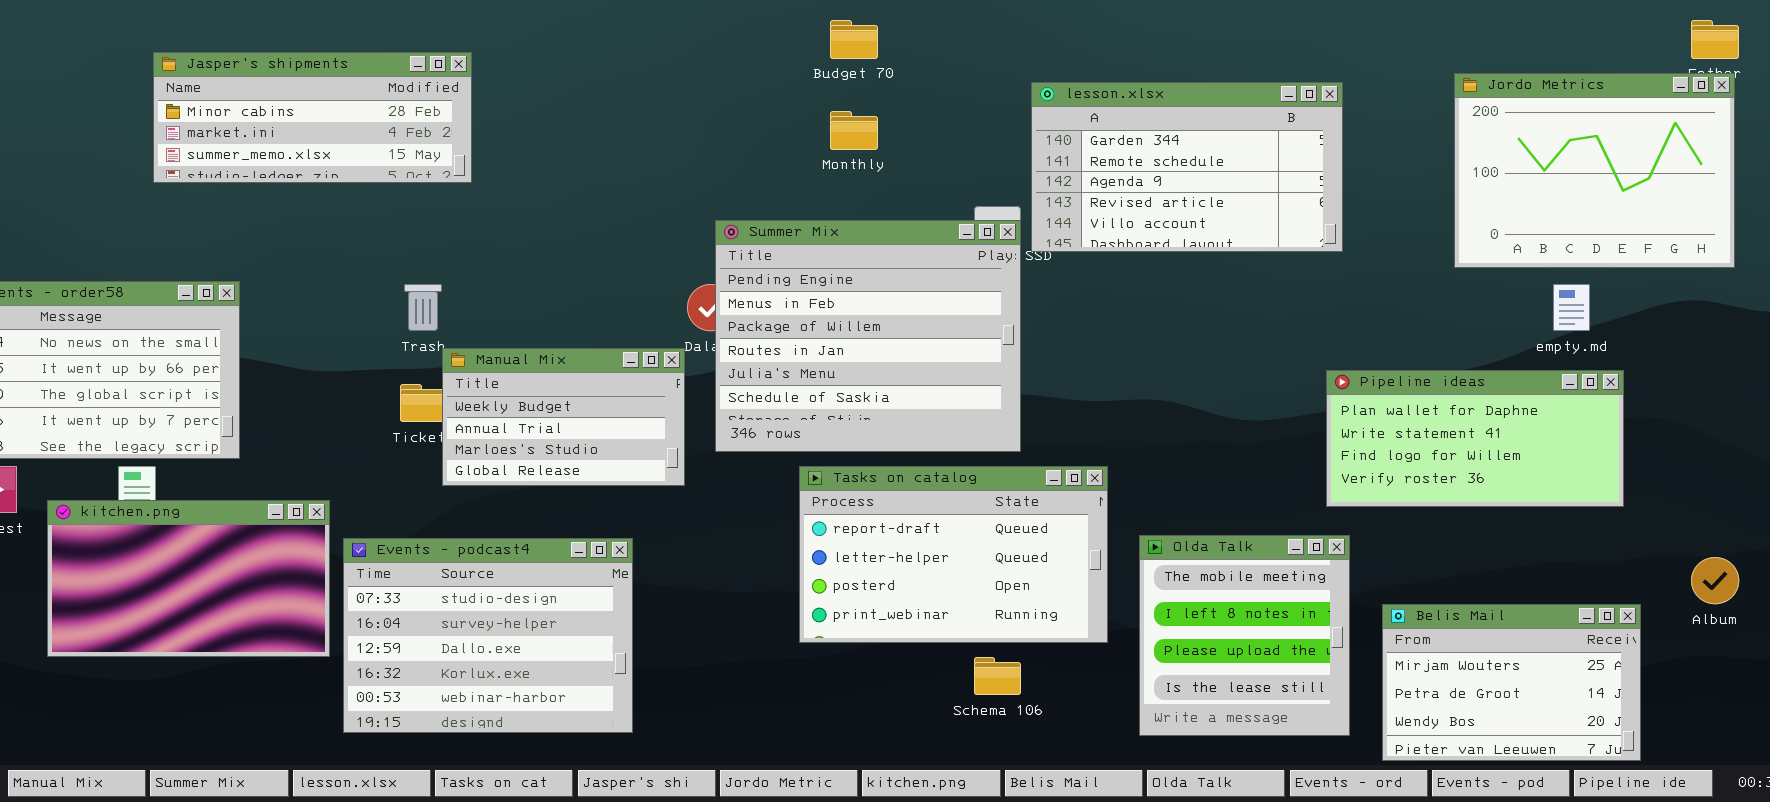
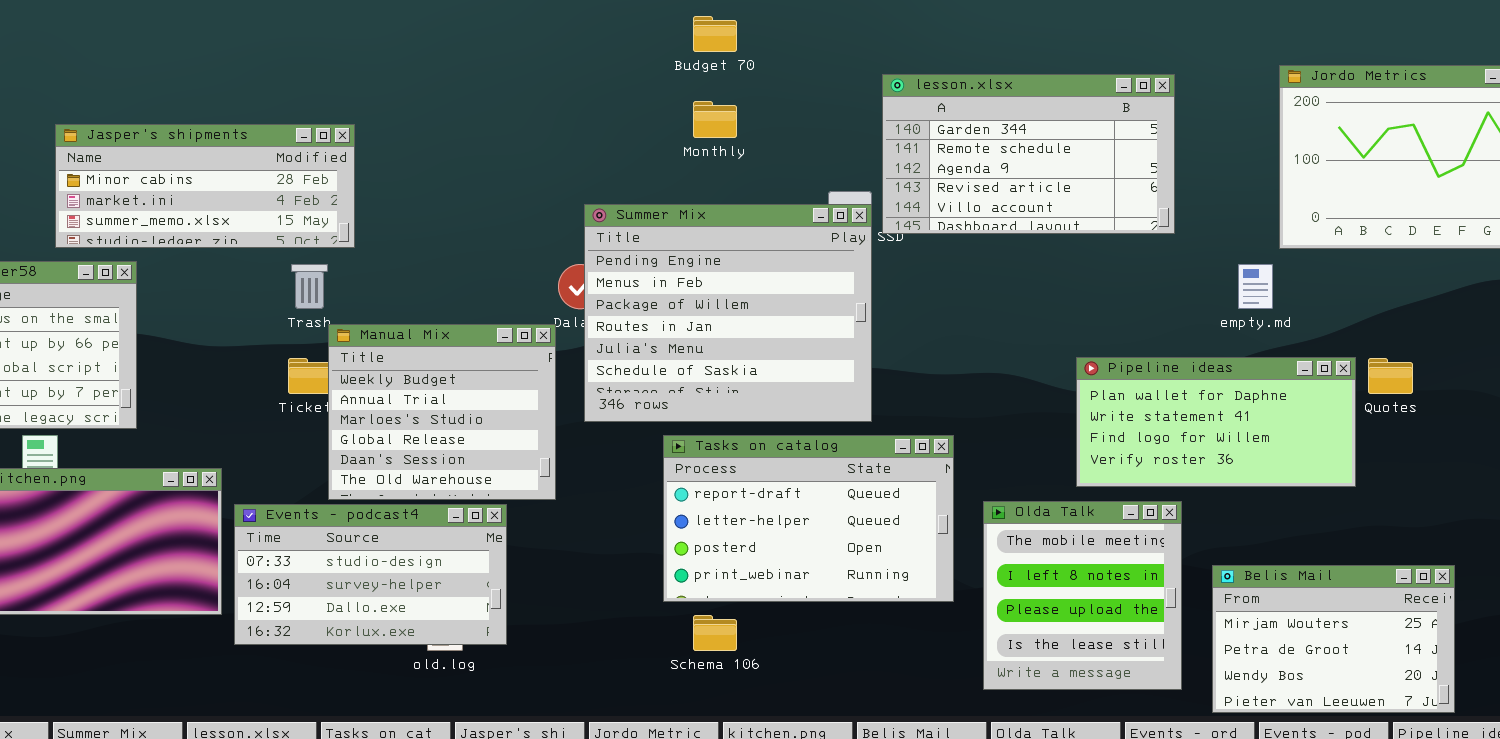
Jasper's shipments: [153,52,472,183] -> [55,124,355,248], moved
empty.md: [1553,284,1590,331] -> [1238,264,1273,309], moved
Manual Mix: [442,348,685,486] -> [328,324,556,500], resized
Pipeline ideas: [1326,370,1624,507] -> [1076,357,1356,487], moved
Events - podcast4: [343,538,633,733] -> [234,504,507,645], resized
Schema 106: [974,657,1021,695] -> [693,615,737,651], moved

